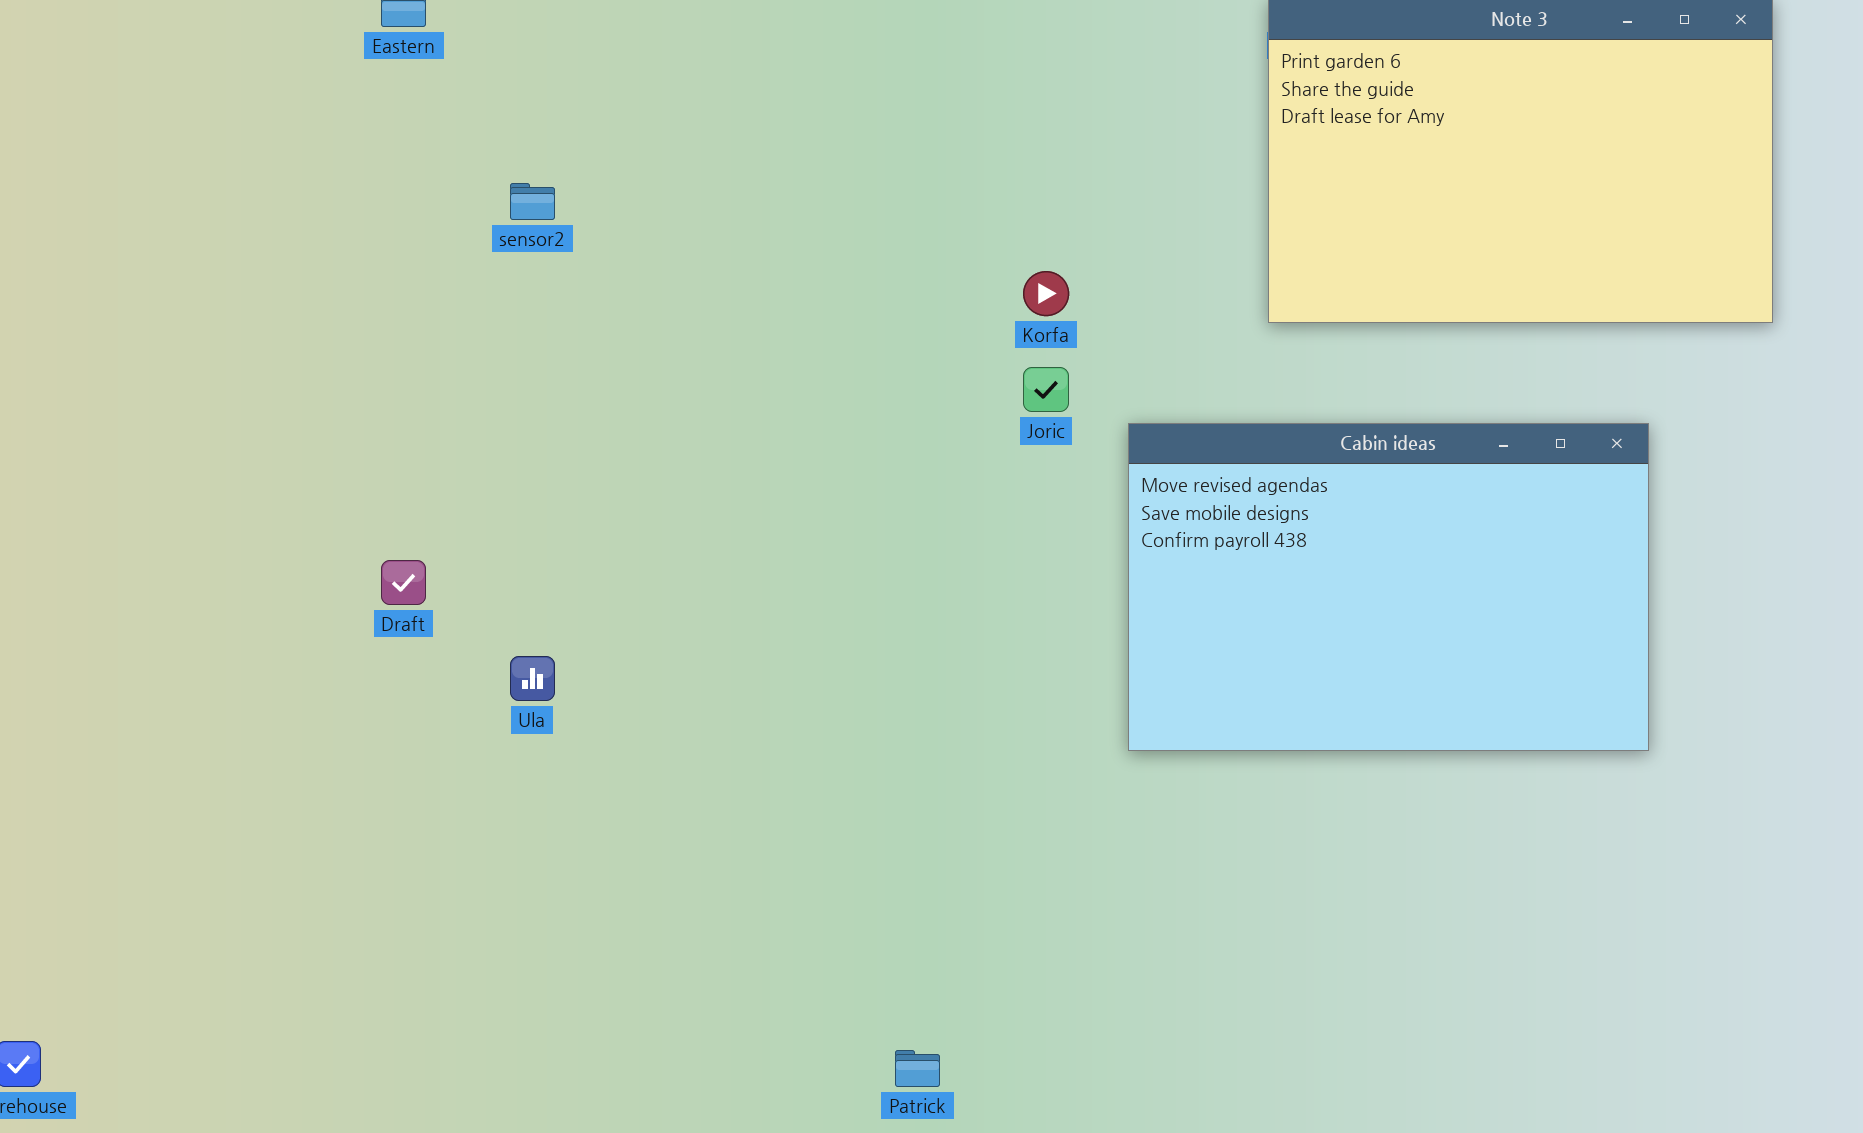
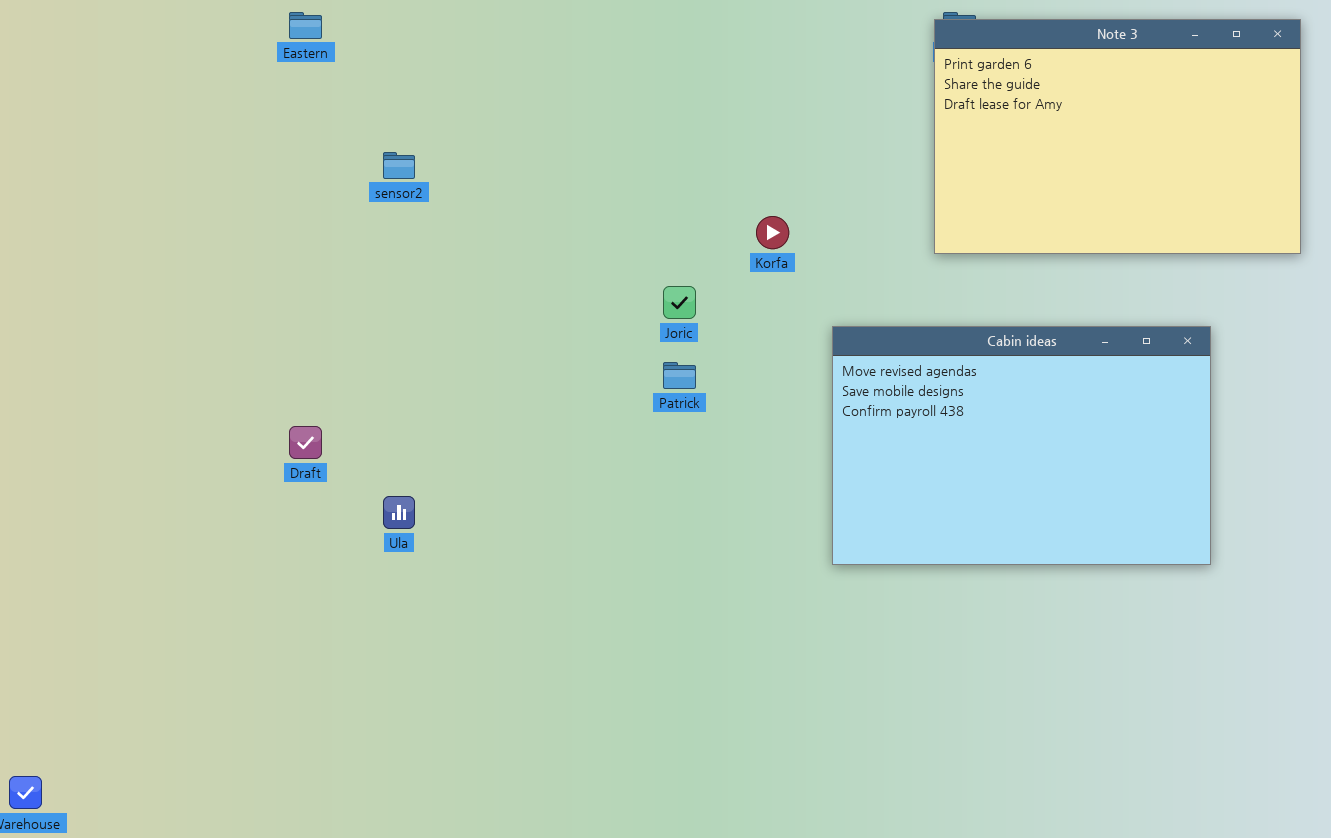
Joric: [1023,367,1069,412] -> [663,286,696,319], moved
Patrick: [895,1050,940,1087] -> [663,362,696,389], moved

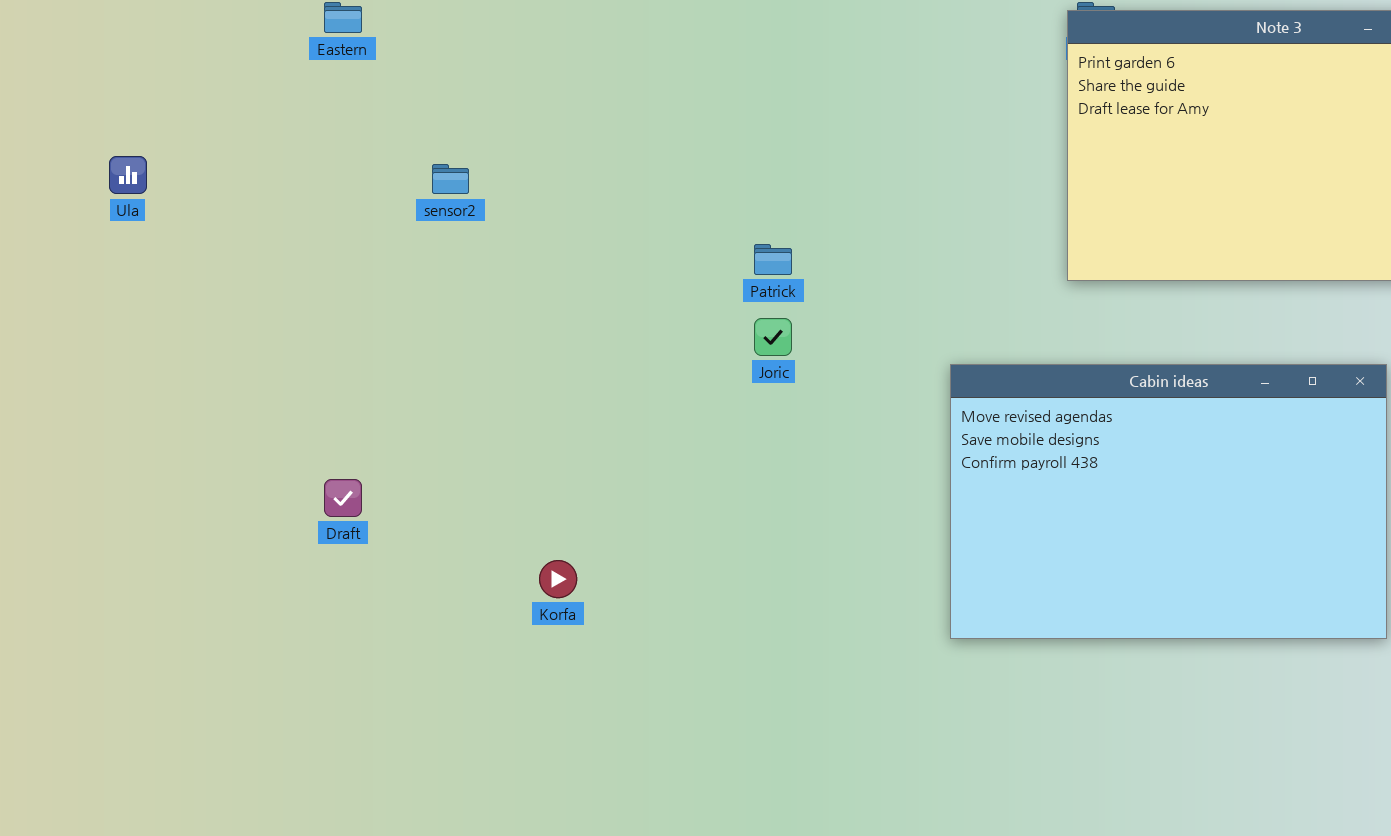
Korfa: [756,216,789,249] -> [539,560,577,598], moved
Patrick: [663,362,696,389] -> [754,244,792,275], moved
Ula: [383,496,415,529] -> [109,156,147,194], moved

